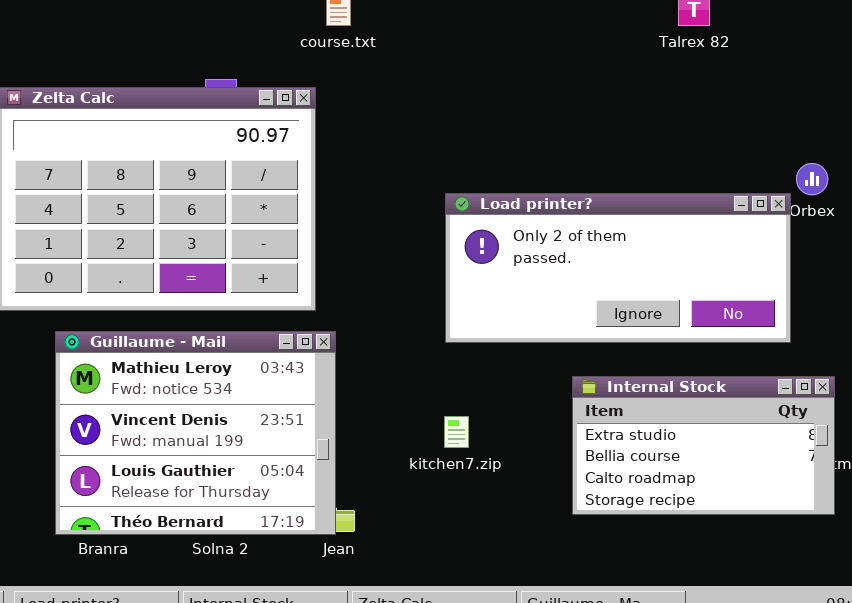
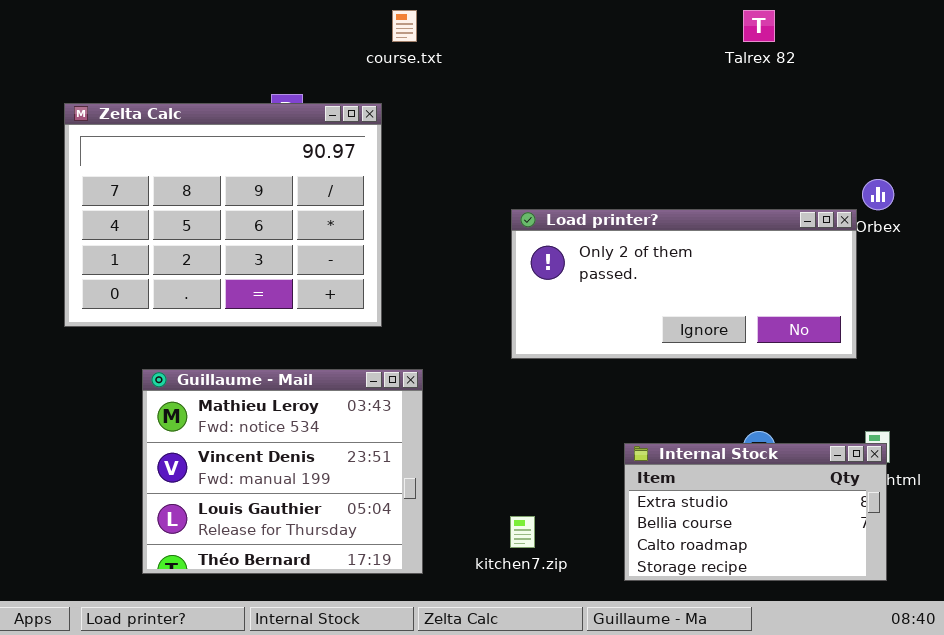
Guillaume - Mail: [55,331,336,535] -> [142,369,423,574], moved
Internal Stock: [572,376,835,515] -> [624,443,887,581], moved
kitchen7.zip: [444,416,469,448] -> [510,516,535,548], moved

